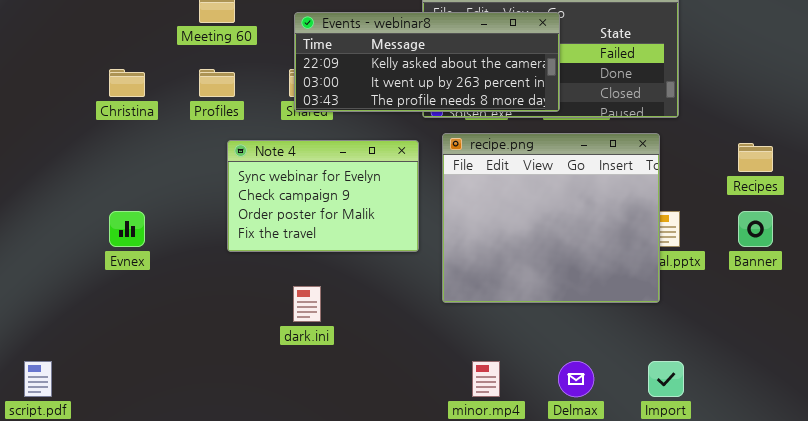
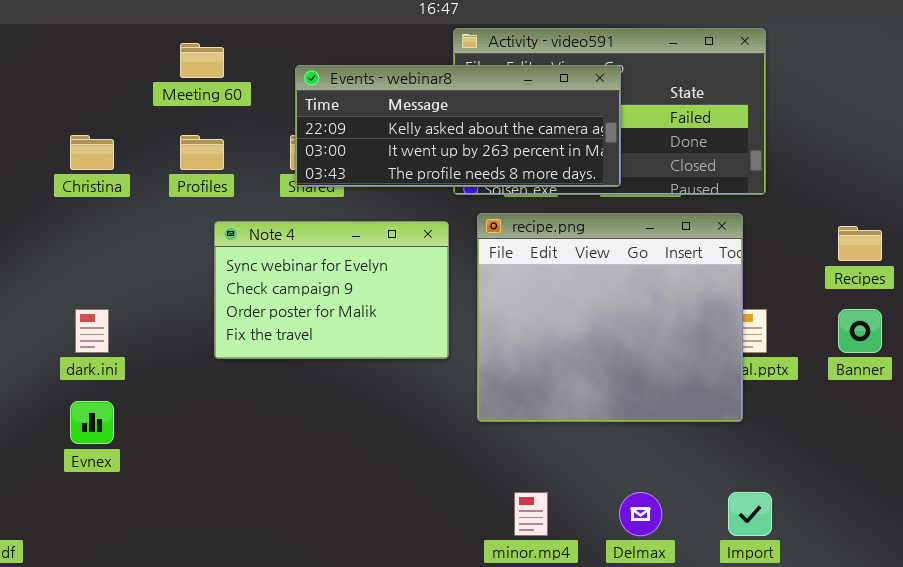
Evnex: [109,211,145,247] -> [70,401,114,444], moved
dark.ini: [293,286,321,322] -> [75,309,109,353], moved

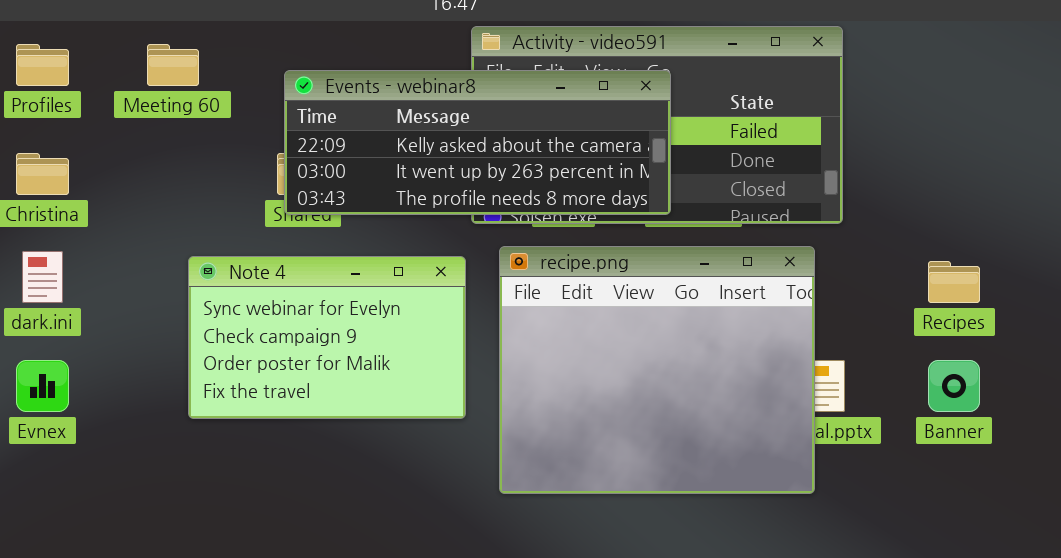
Profiles: [180,135,224,170] -> [16,44,69,86], moved
dark.ini: [75,309,109,353] -> [22,251,63,303], moved
Evnex: [70,401,114,444] -> [16,360,69,412], moved

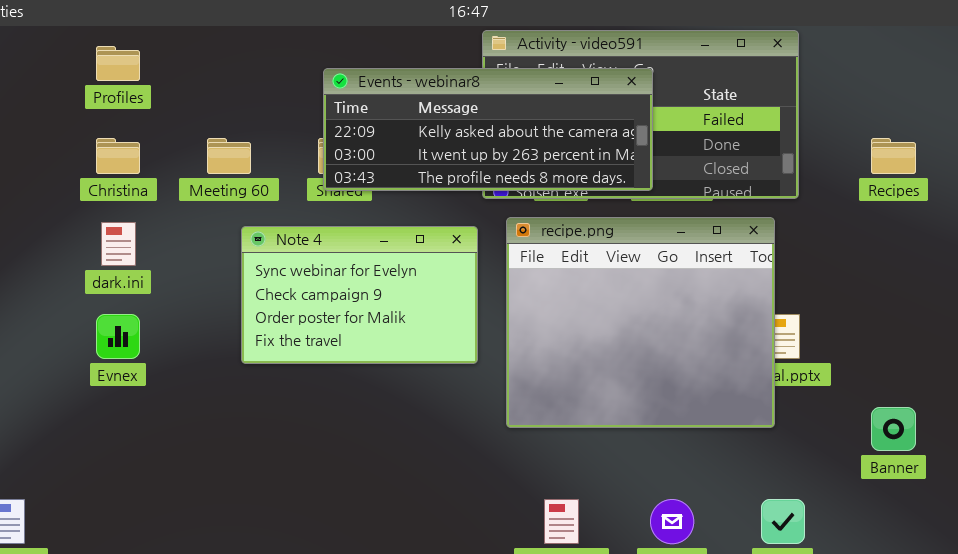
Meeting 60: [147,44,199,86] -> [207,138,251,174], moved
Recipes: [928,261,980,303] -> [871,138,916,174], moved
Banner: [928,360,980,412] -> [871,407,916,451], moved

